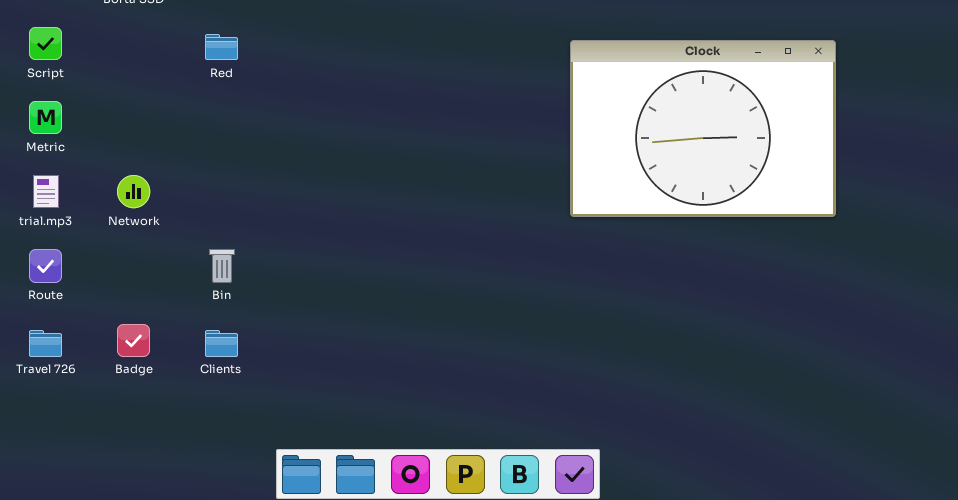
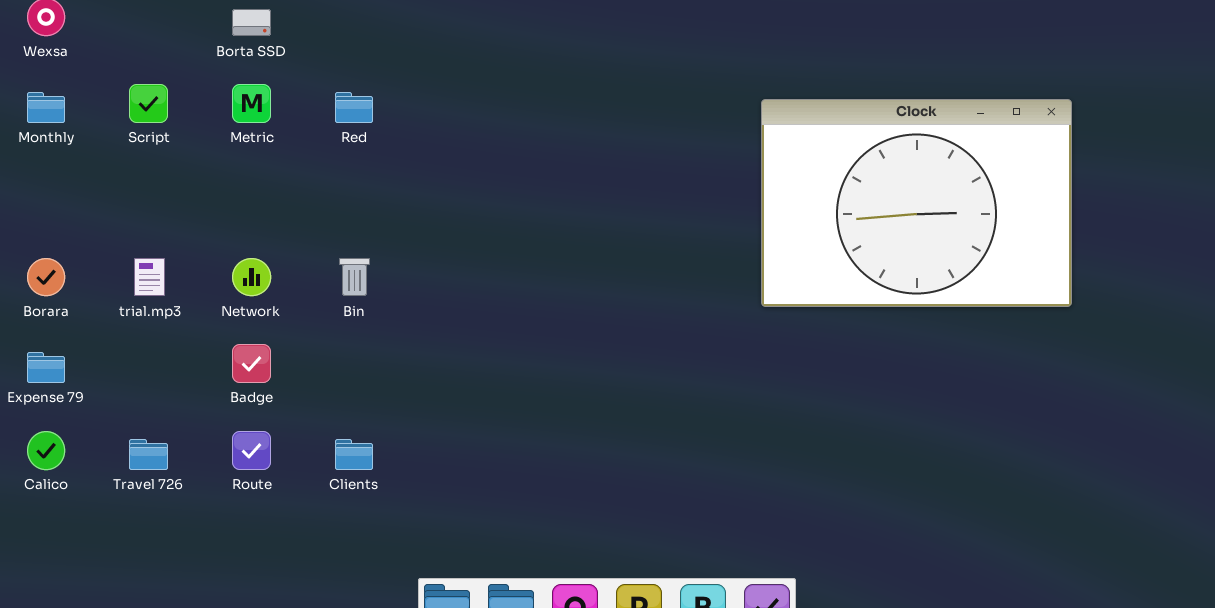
Metric: [29,101,62,134] -> [232,84,271,123], moved
Route: [29,249,62,283] -> [232,431,271,470], moved
Bin: [209,249,235,283] -> [339,258,370,296], moved
Badge: [117,324,150,357] -> [232,344,271,383], moved

